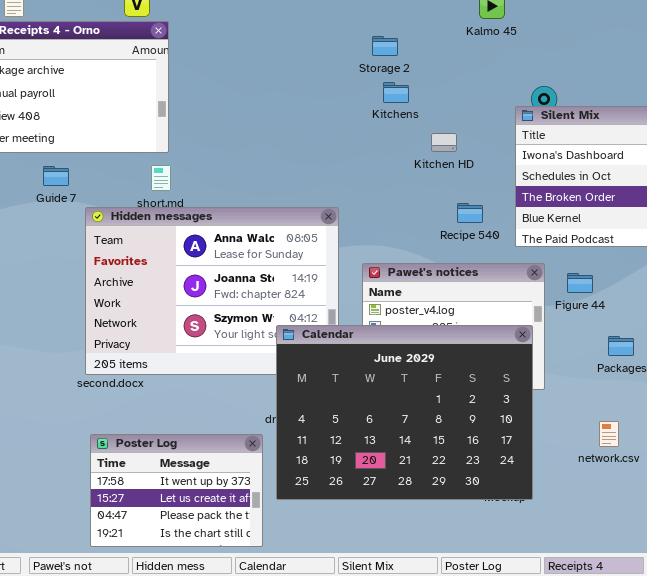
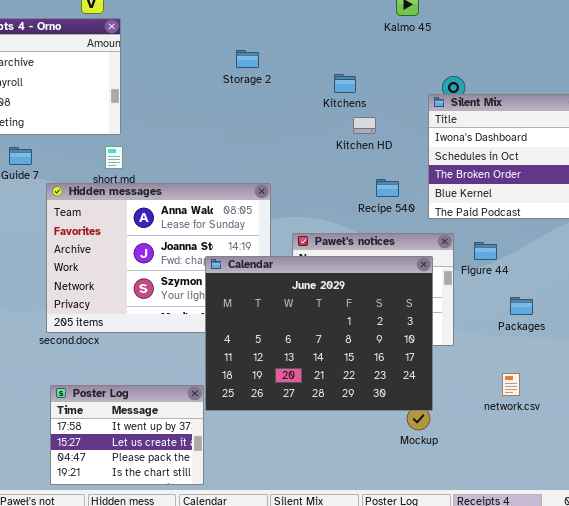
Storage 2: [372,36,398,56] -> [236,50,259,68], moved
Kitchens: [383,82,409,103] -> [334,74,356,93], moved
Calendar: [276,325,533,500] -> [205,256,433,411], moved

